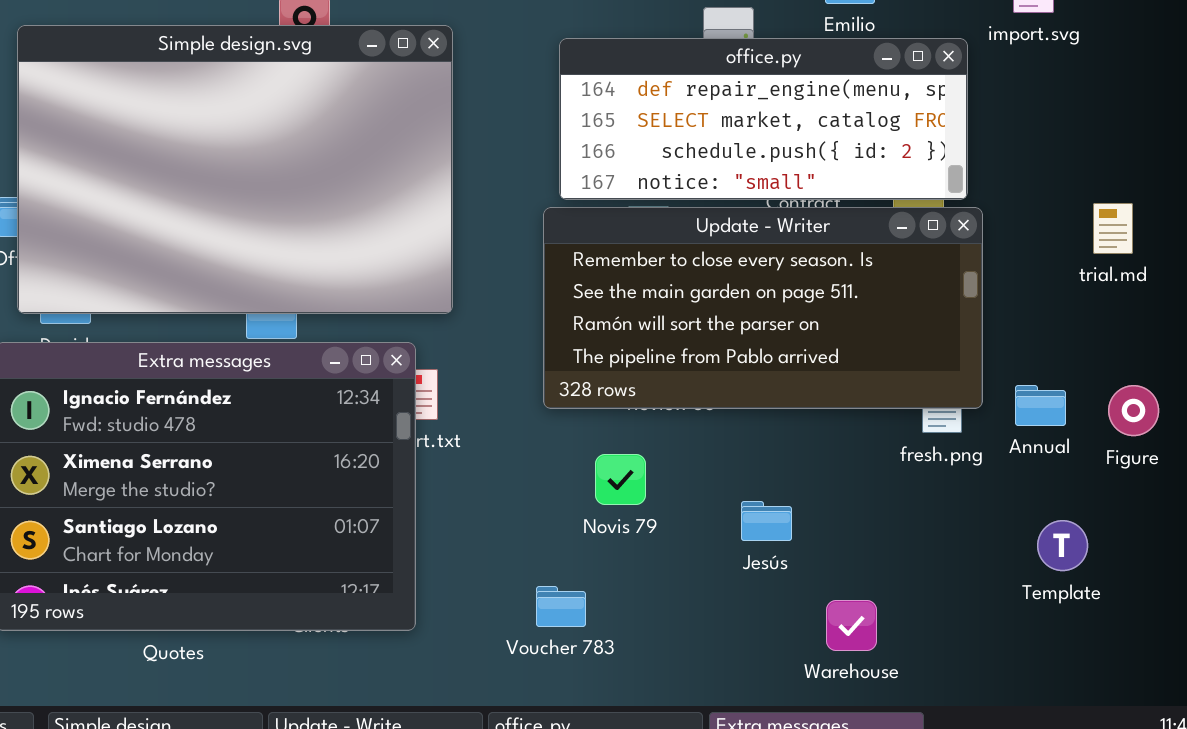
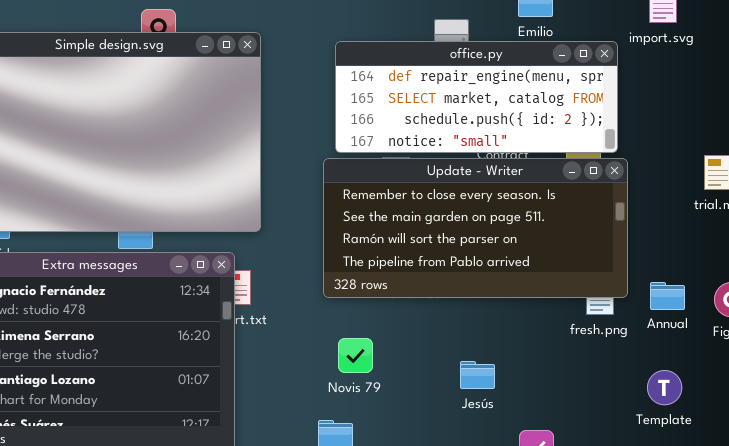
Novis 79: [595,454,646,505] -> [338,338,373,373], moved
Template: [1037,520,1088,571] -> [647,370,682,405], moved

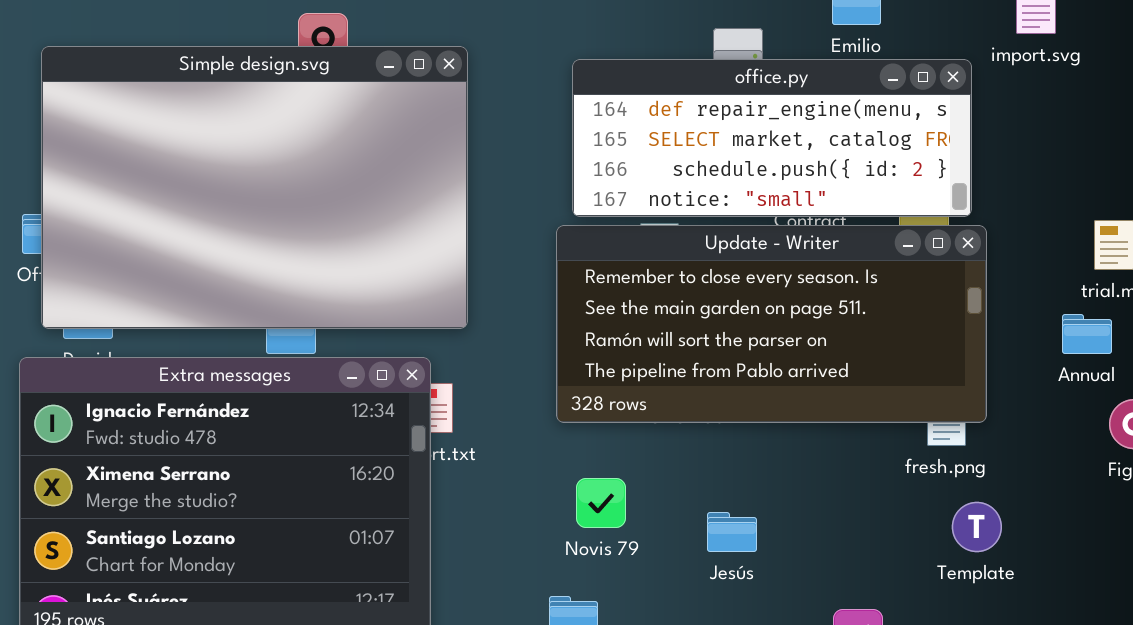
Annual: [650,282,685,310] -> [1062,314,1112,354], moved
Jesús: [460,361,495,389] -> [707,512,757,552], moved
Template: [647,370,682,405] -> [952,502,1002,552], moved

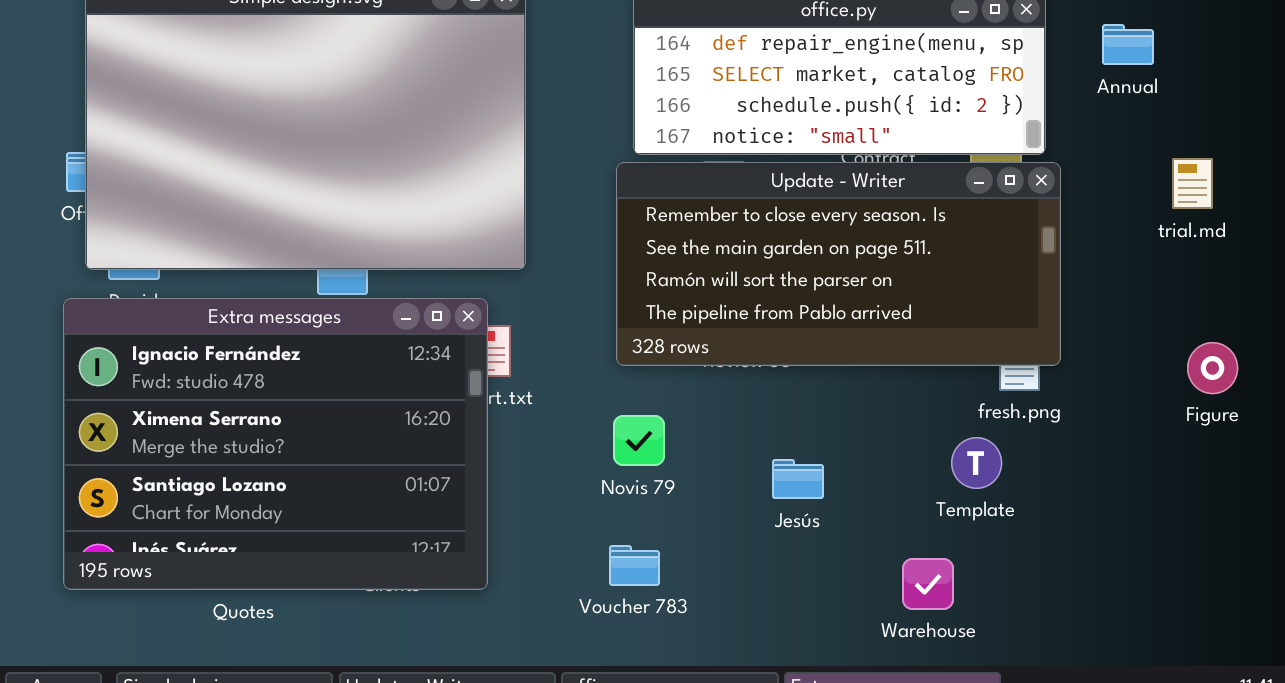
Annual: [1062,314,1112,354] -> [1102,24,1154,65], moved
Novis 79: [576,478,626,528] -> [613,415,665,466], moved
Template: [952,502,1002,552] -> [951,437,1002,489], moved

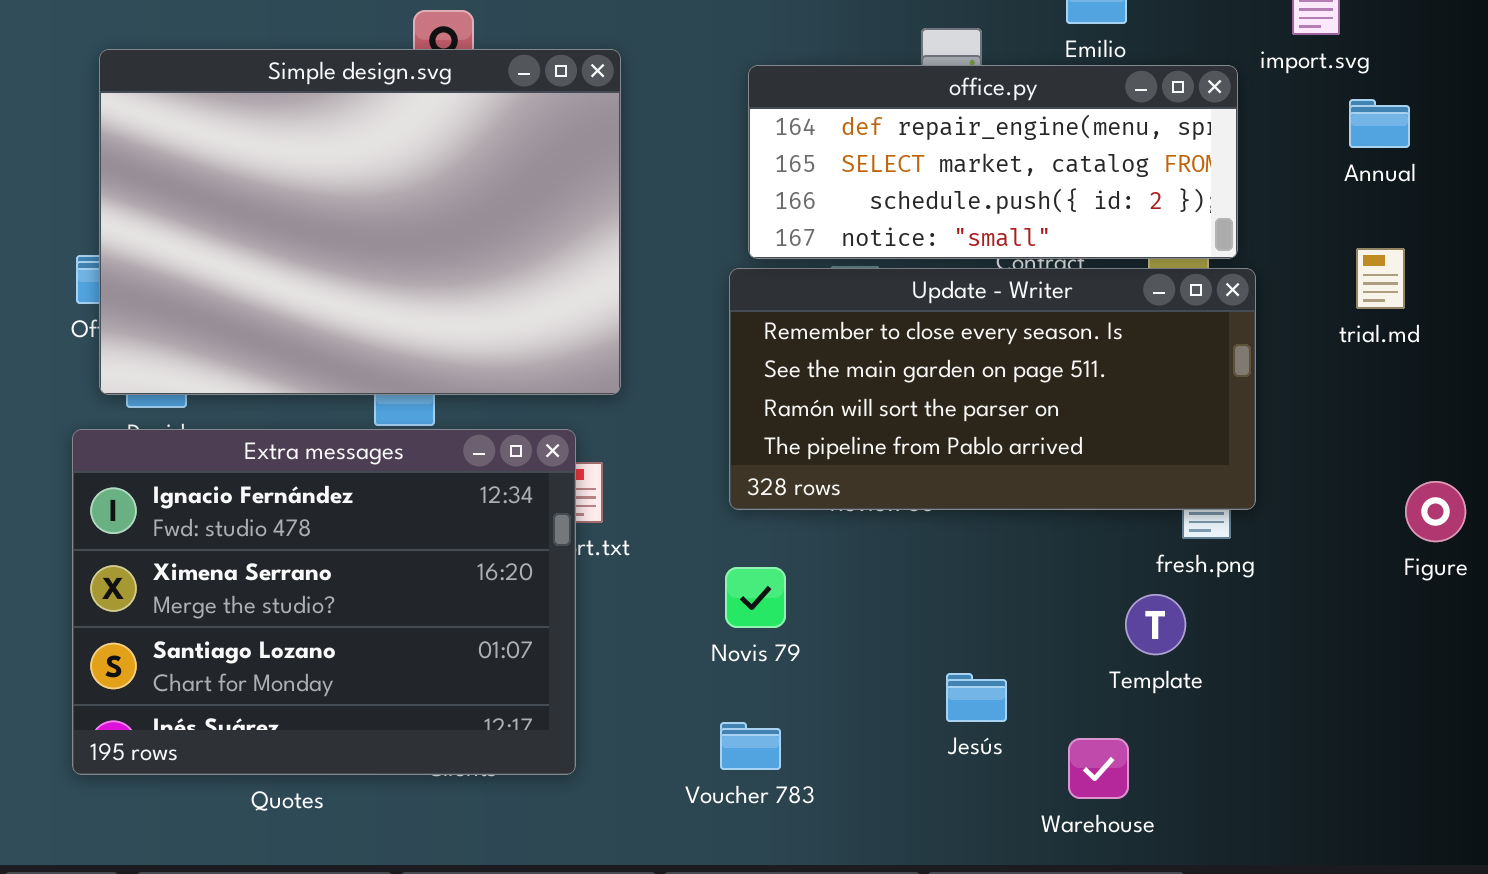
Annual: [1102,24,1154,65] -> [1349,99,1410,148], moved
trial.md: [1172,158,1213,209] -> [1356,248,1405,309], moved
Jesús: [772,459,824,499] -> [946,673,1007,722], moved

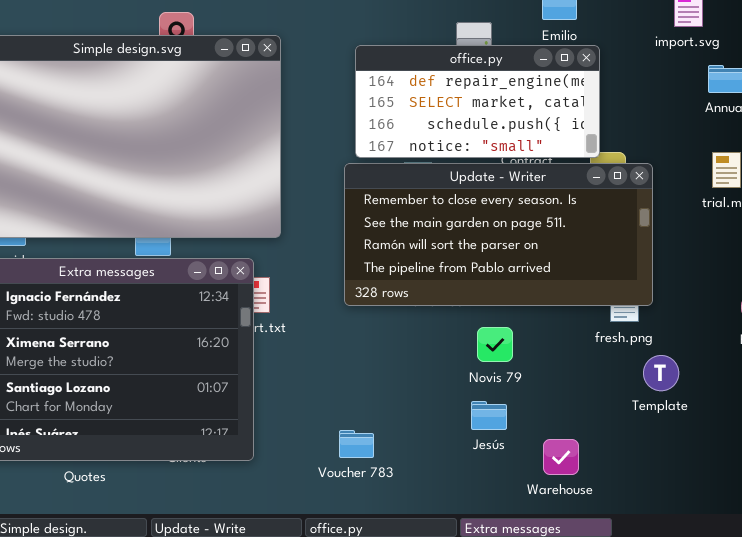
office.py: [748,65,1238,259] -> [355,45,600,158], resized
Novis 79: [725,567,786,628] -> [477,327,513,362], moved
Template: [1125,594,1186,655] -> [643,355,679,391], moved

